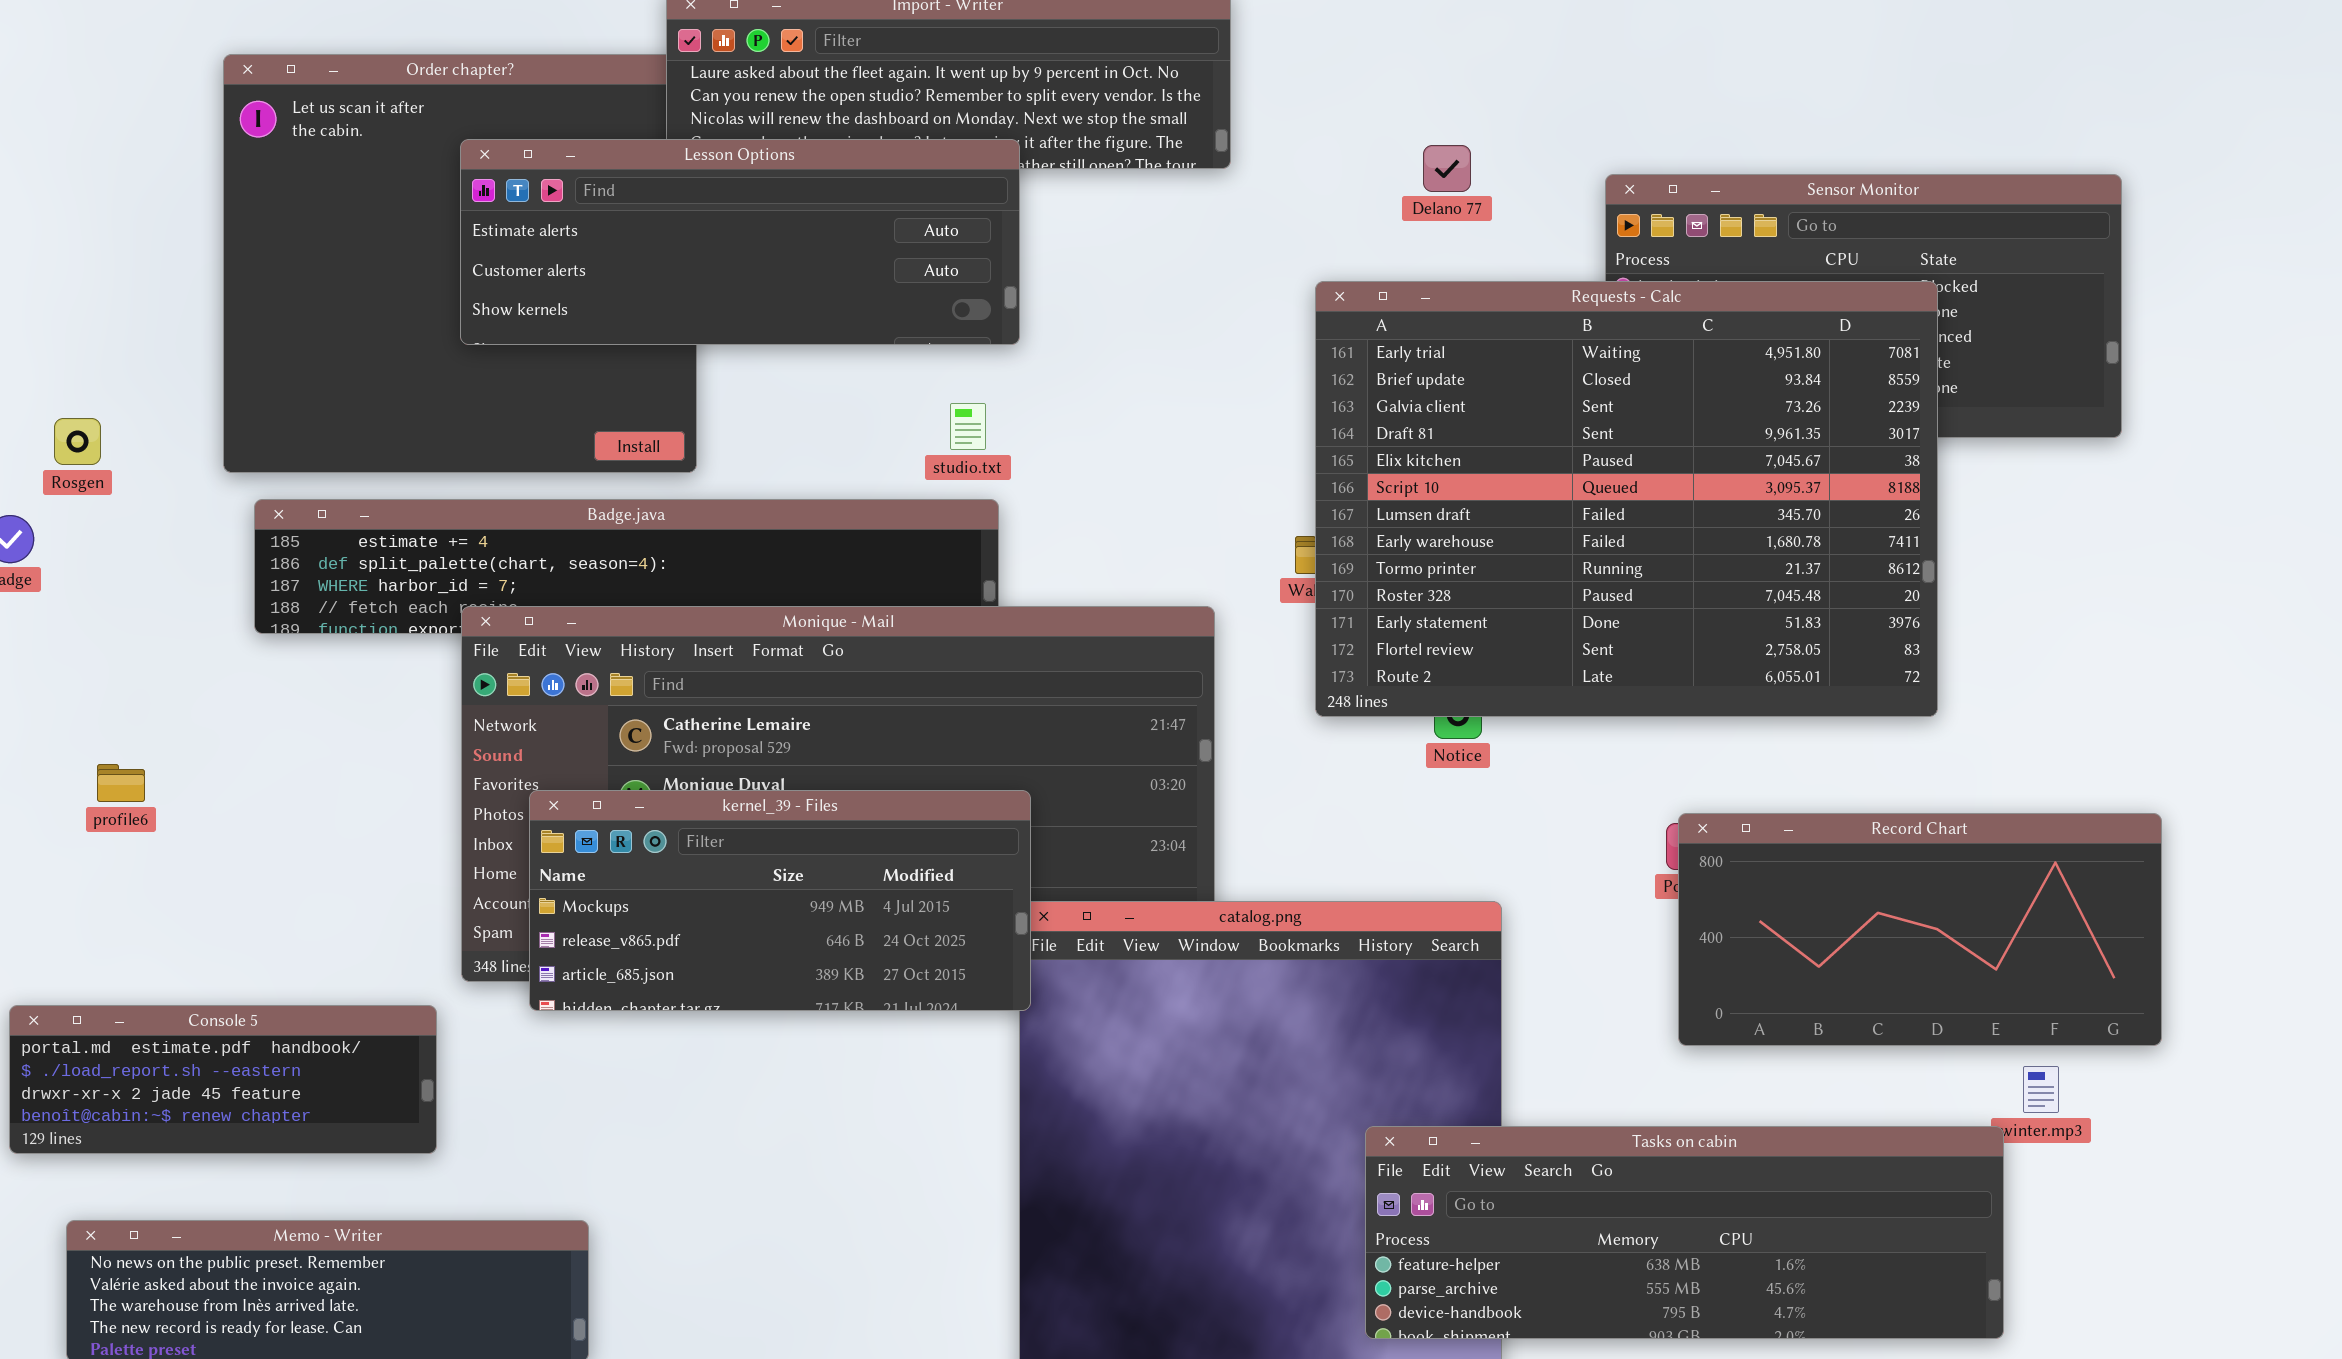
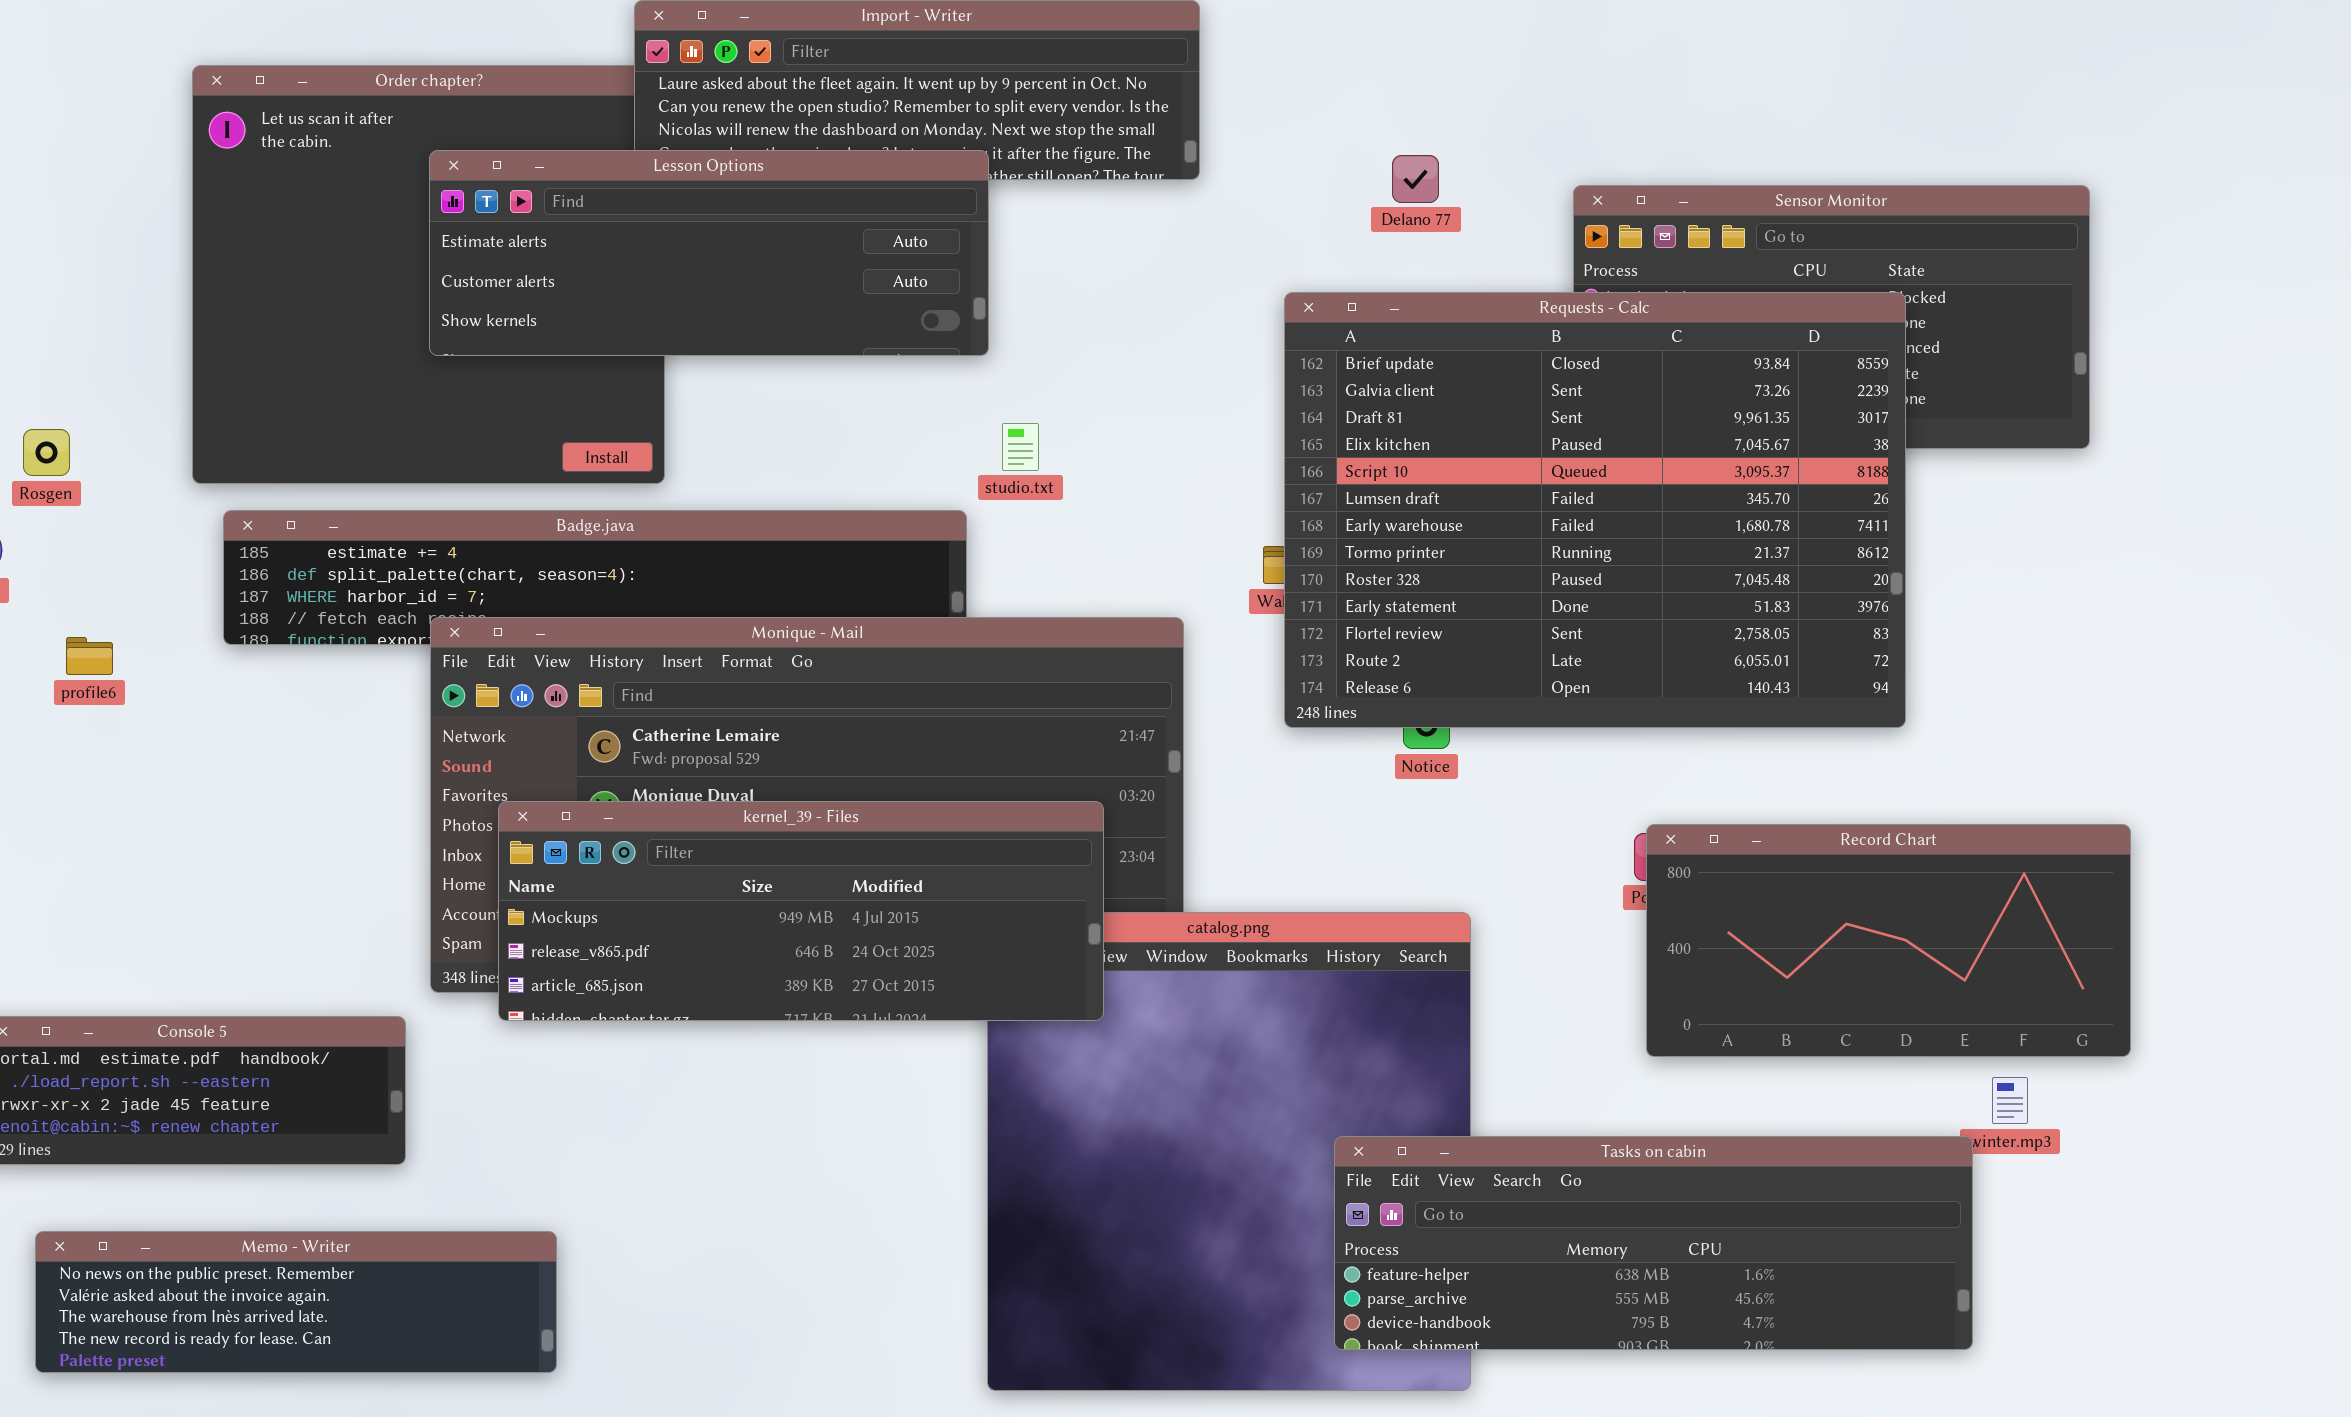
Requests - Calc: [1315,281,1938,717] -> [1284,292,1906,728], scrolled down 1 row
studio.txt: [950,403,986,450] -> [1002,423,1039,471], moved
profile6: [97,764,145,802] -> [66,637,113,675], moved
kernel_39 - Files: [529,790,1031,1011] -> [498,801,1104,1021], resized

